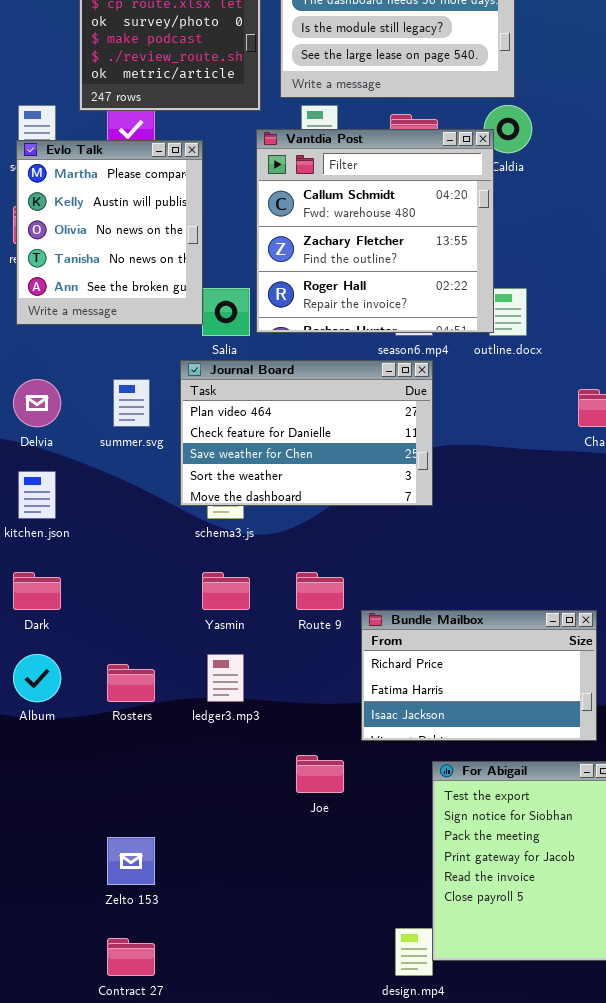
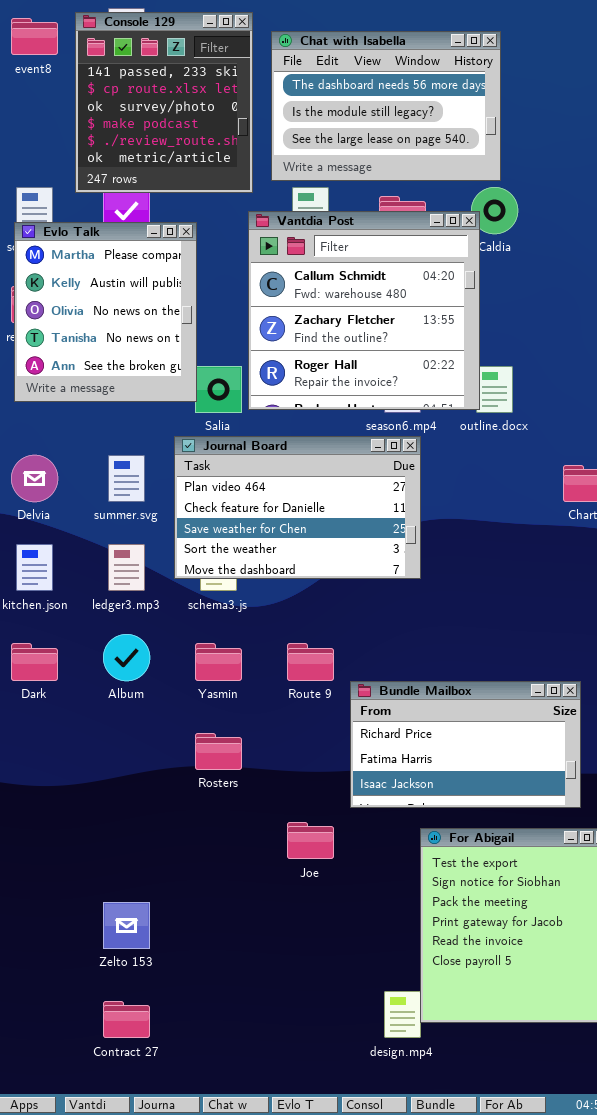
Album: [13,654,61,702] -> [103,634,150,681], moved
ledger3.mp3: [207,654,244,702] -> [108,544,145,591], moved
Rosters: [107,664,155,702] -> [195,733,242,770], moved

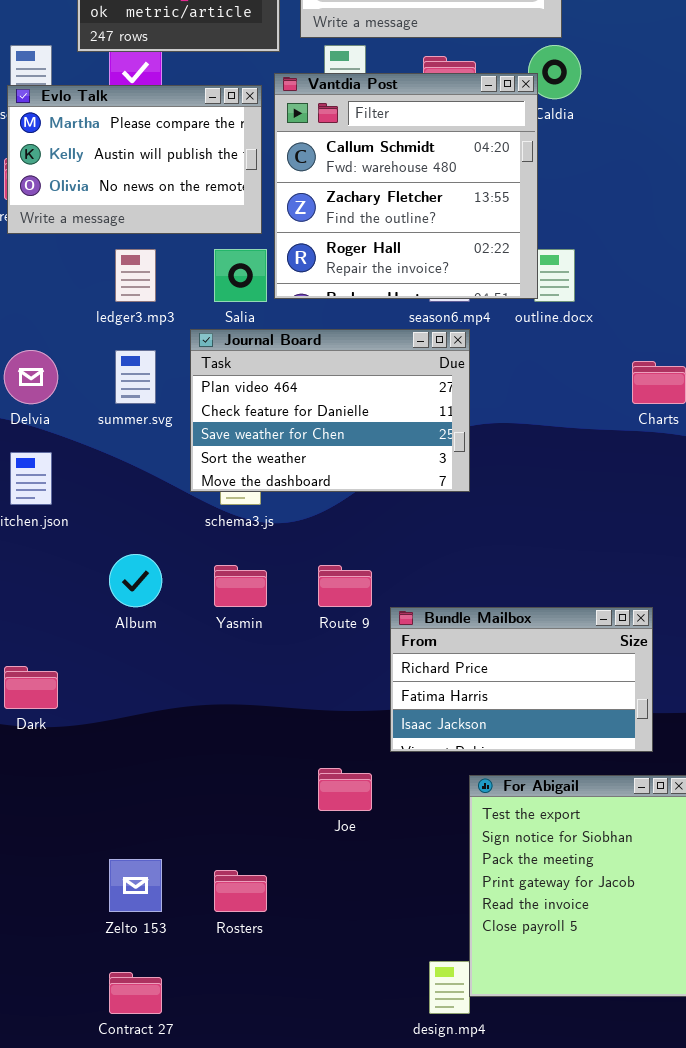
Evlo Talk: [14,222,197,402] -> [7,85,262,234], resized
ledger3.mp3: [108,544,145,591] -> [115,249,156,302], moved
Dark: [11,643,58,681] -> [4,666,58,709], moved
Rosters: [195,733,242,770] -> [214,870,267,912], moved

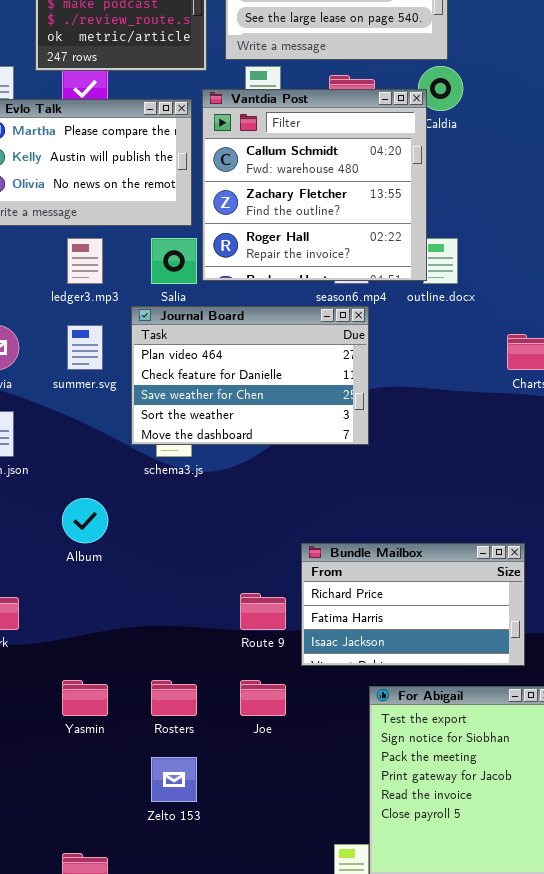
Yasmin: [214,565,267,607] -> [62,680,108,716], moved
Route 9: [318,565,372,607] -> [240,593,286,630], moved
Zelto 153: [109,859,162,912] -> [151,757,197,802], moved
Rosters: [214,870,267,912] -> [151,680,197,716], moved

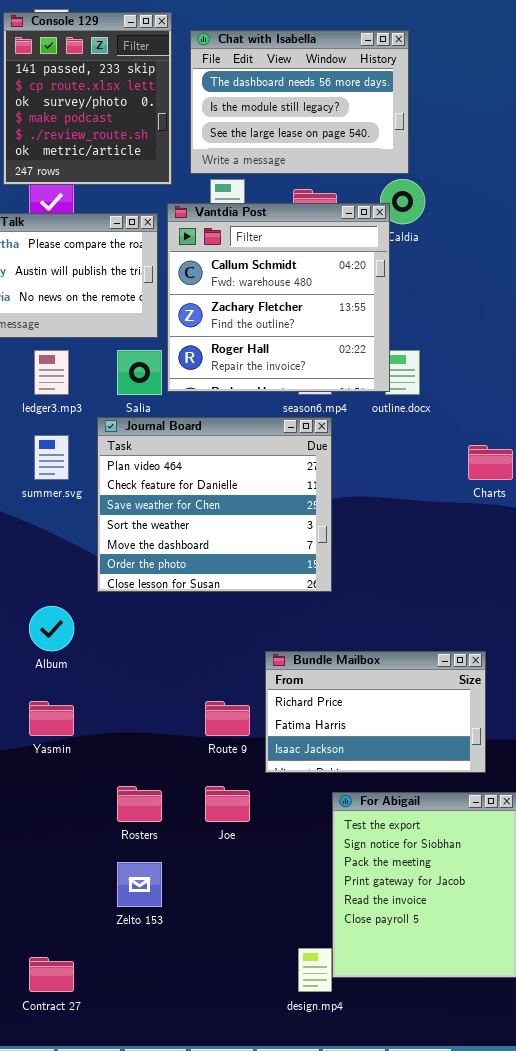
Journal Board: [131,306,369,445] -> [97,417,332,592], resized
Yasmin: [62,680,108,716] -> [29,701,74,736], moved

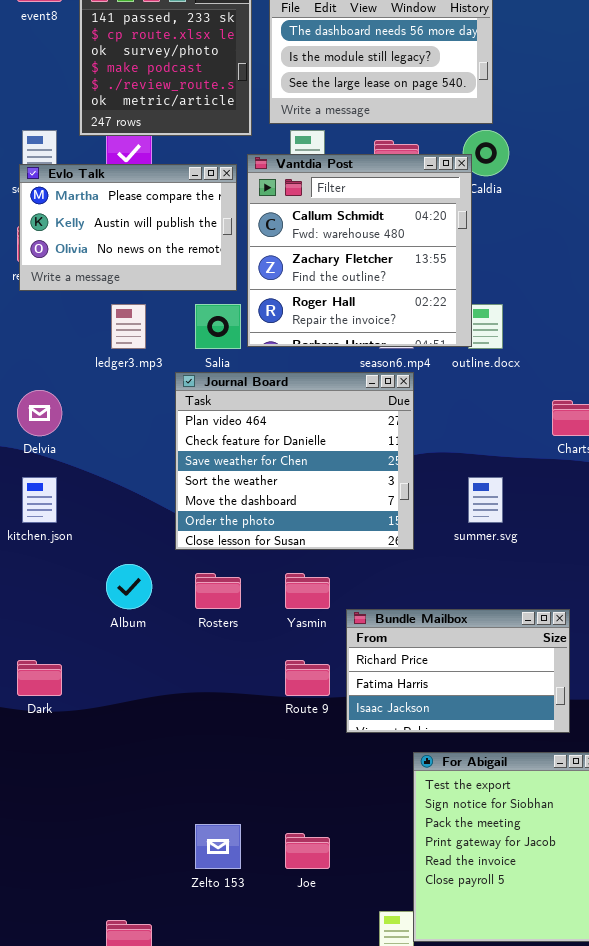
summer.svg: [34,435,69,480] -> [468,477,503,523], moved
Yasmin: [29,701,74,736] -> [285,573,330,609], moved
Rosters: [117,786,162,822] -> [195,573,241,609], moved
Joe: [205,786,250,822] -> [285,833,330,869], moved

